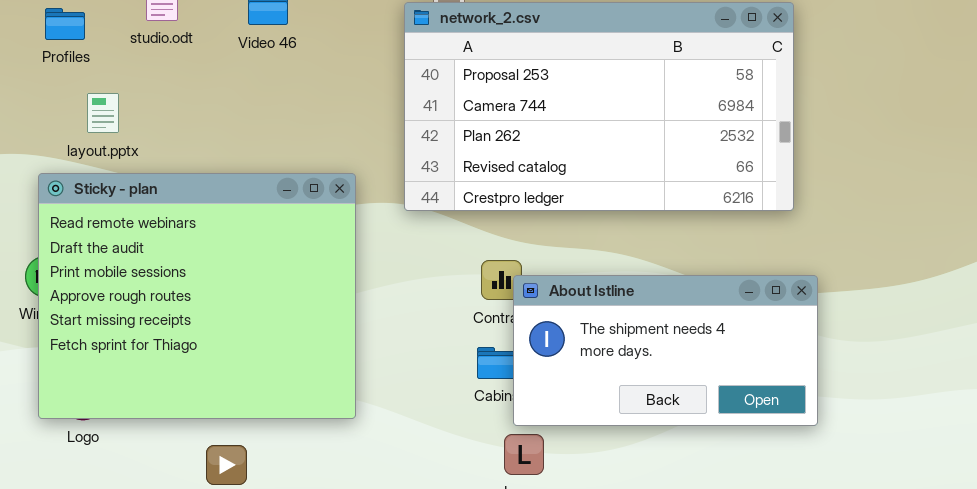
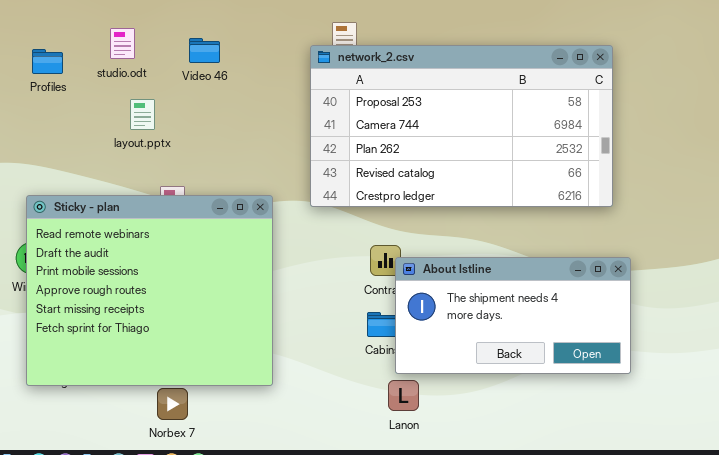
layout.pptx: [87,93,119,133] -> [130,99,155,130], moved
Sticky - plan: [38,173,356,419] -> [26,195,273,386], moved

